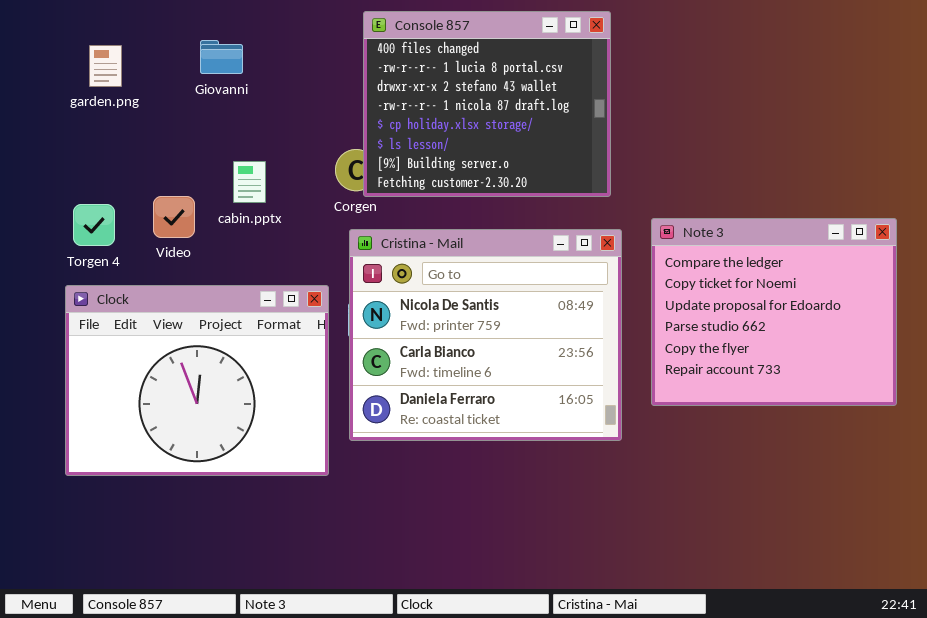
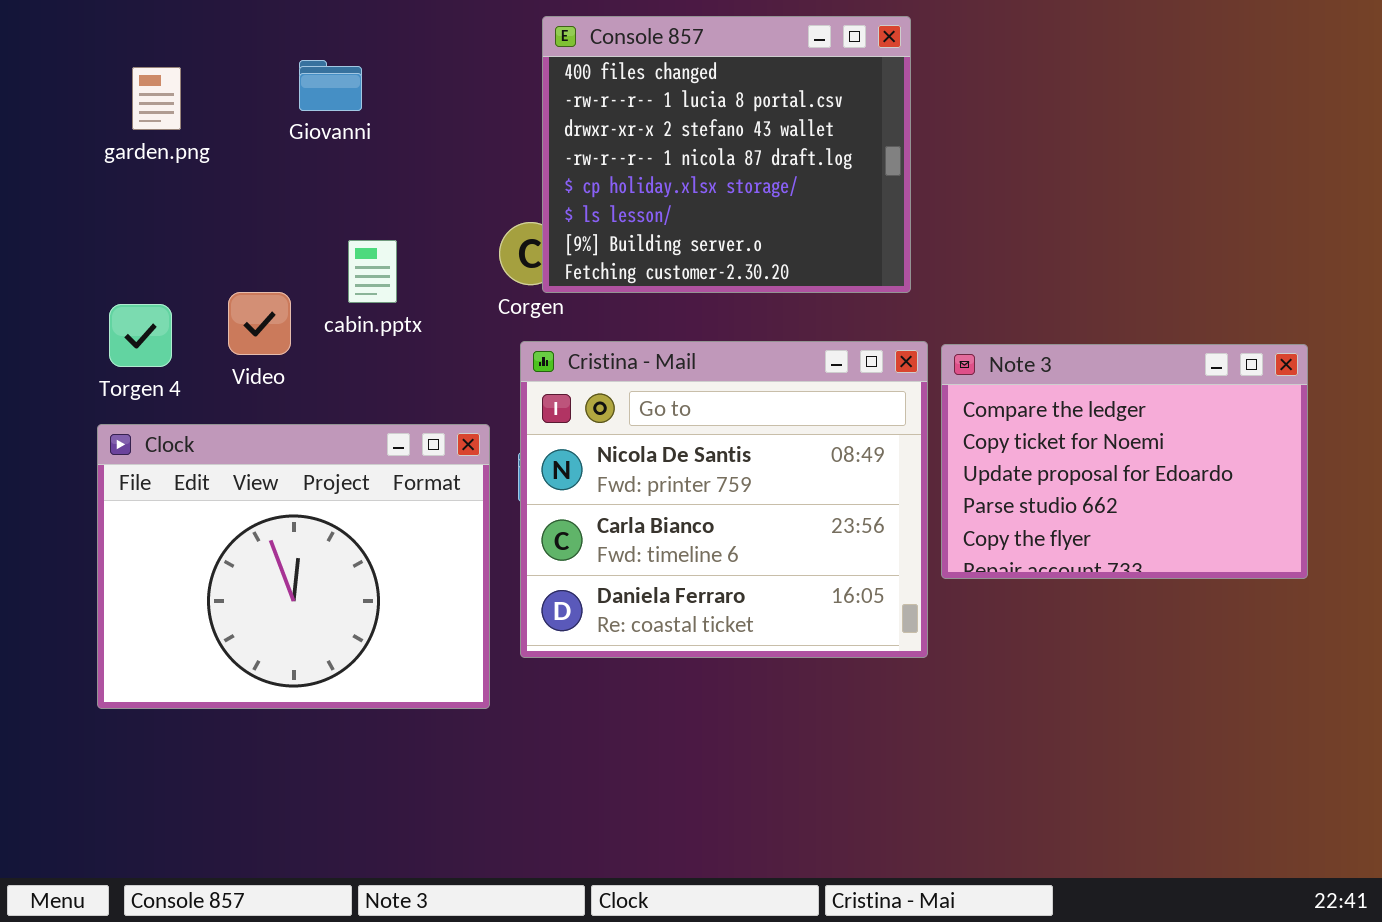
Note 3: [651,218,897,406] -> [941,344,1308,579], moved, resized

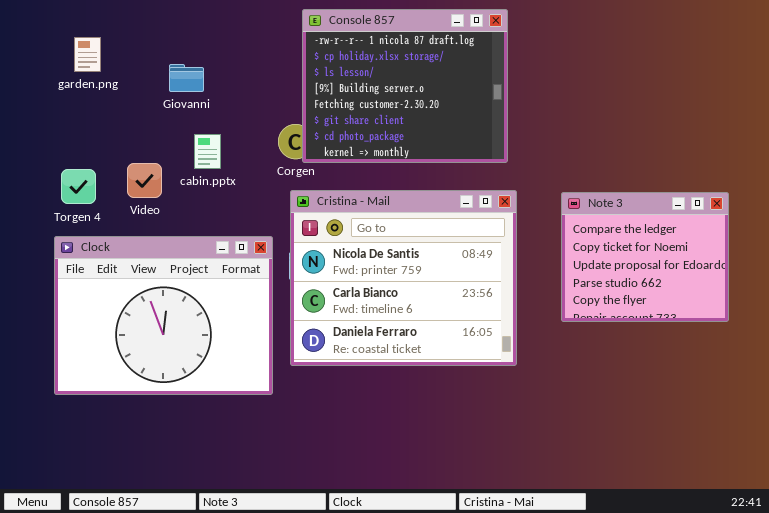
Console 857: [542,16,911,293] -> [302,9,508,163], scrolled down 3 rows
Giovanni: [299,60,362,111] -> [169,64,204,92], moved
Note 3: [941,344,1308,579] -> [561,192,729,322], resized

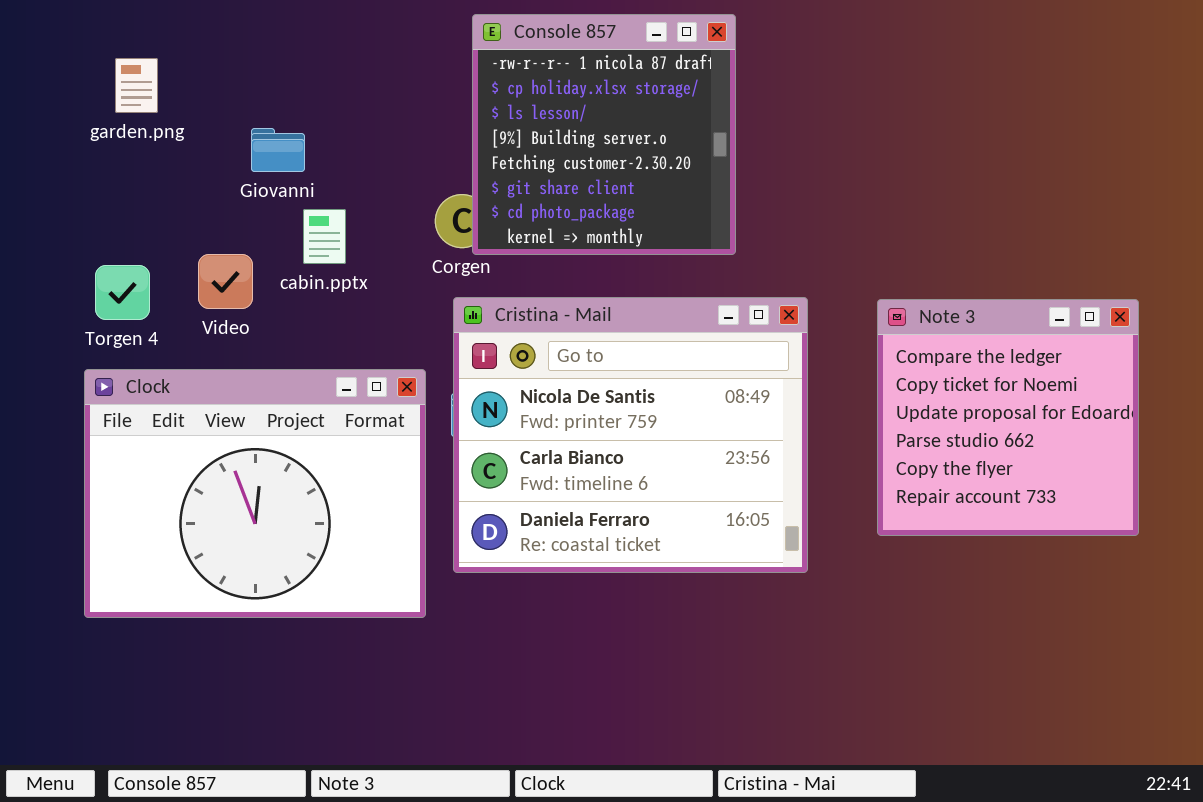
Console 857: [302,9,508,163] -> [472,14,736,255], resized
Giovanni: [169,64,204,92] -> [251,128,305,172], moved
Note 3: [561,192,729,322] -> [877,299,1139,536], resized

